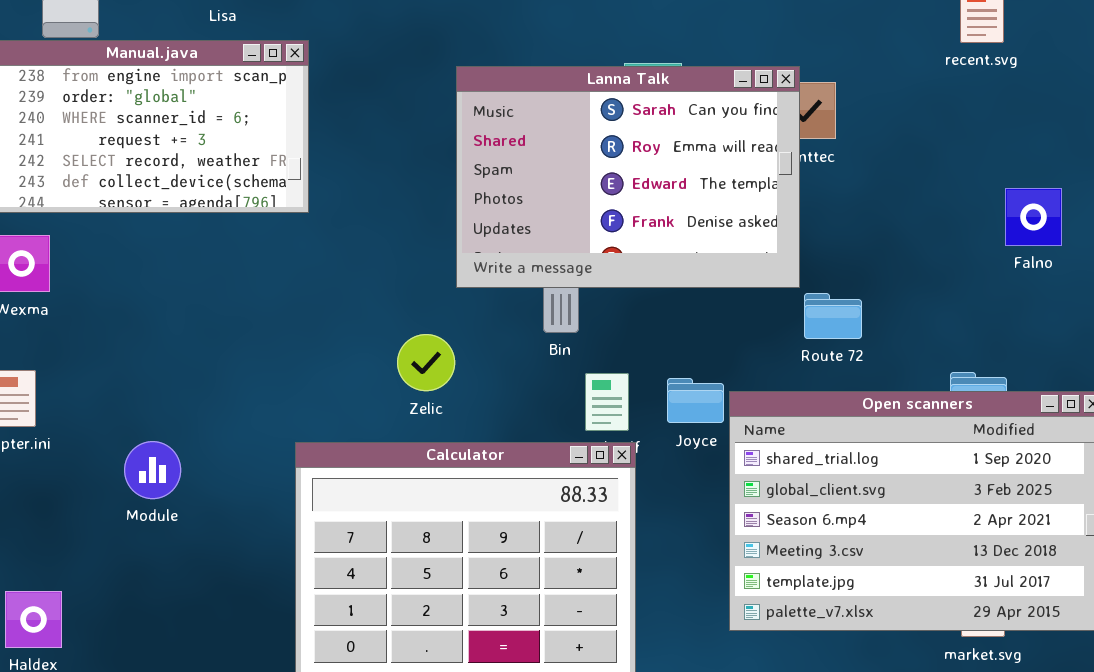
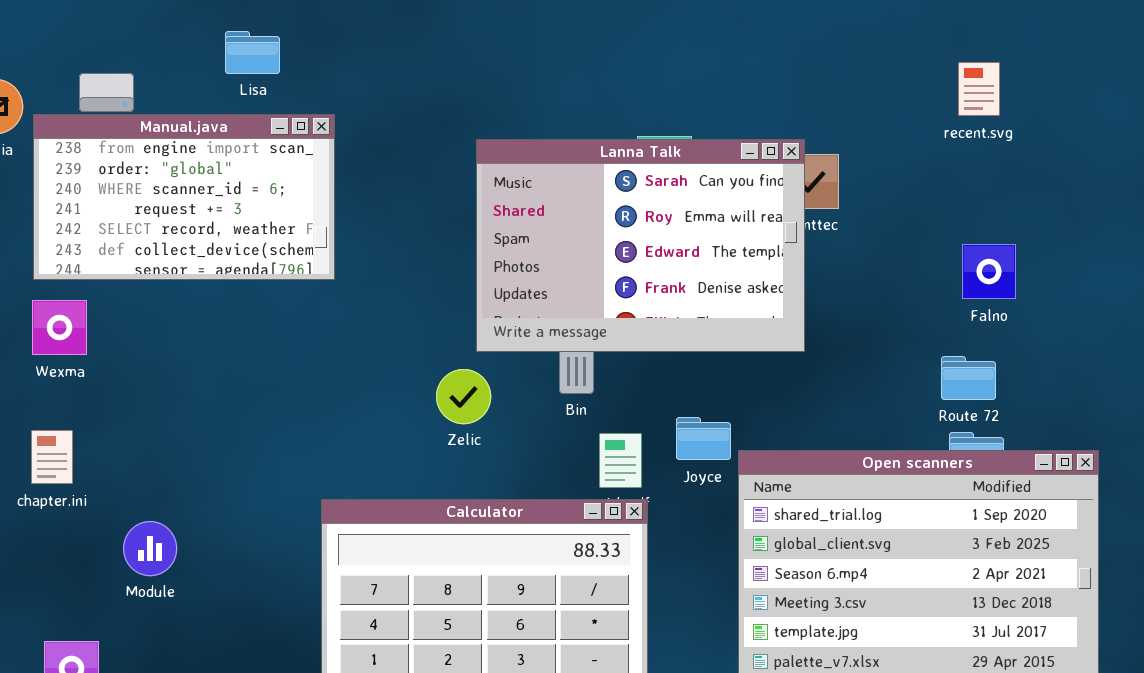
Falno: [1005,188,1062,246] -> [962,244,1016,299], moved
Route 72: [804,293,862,339] -> [941,356,996,400], moved
Zelic: [397,334,455,391] -> [436,369,491,424], moved
Joyce: [667,378,724,423] -> [676,417,731,460], moved
Module: [124,441,181,499] -> [123,521,177,576], moved

